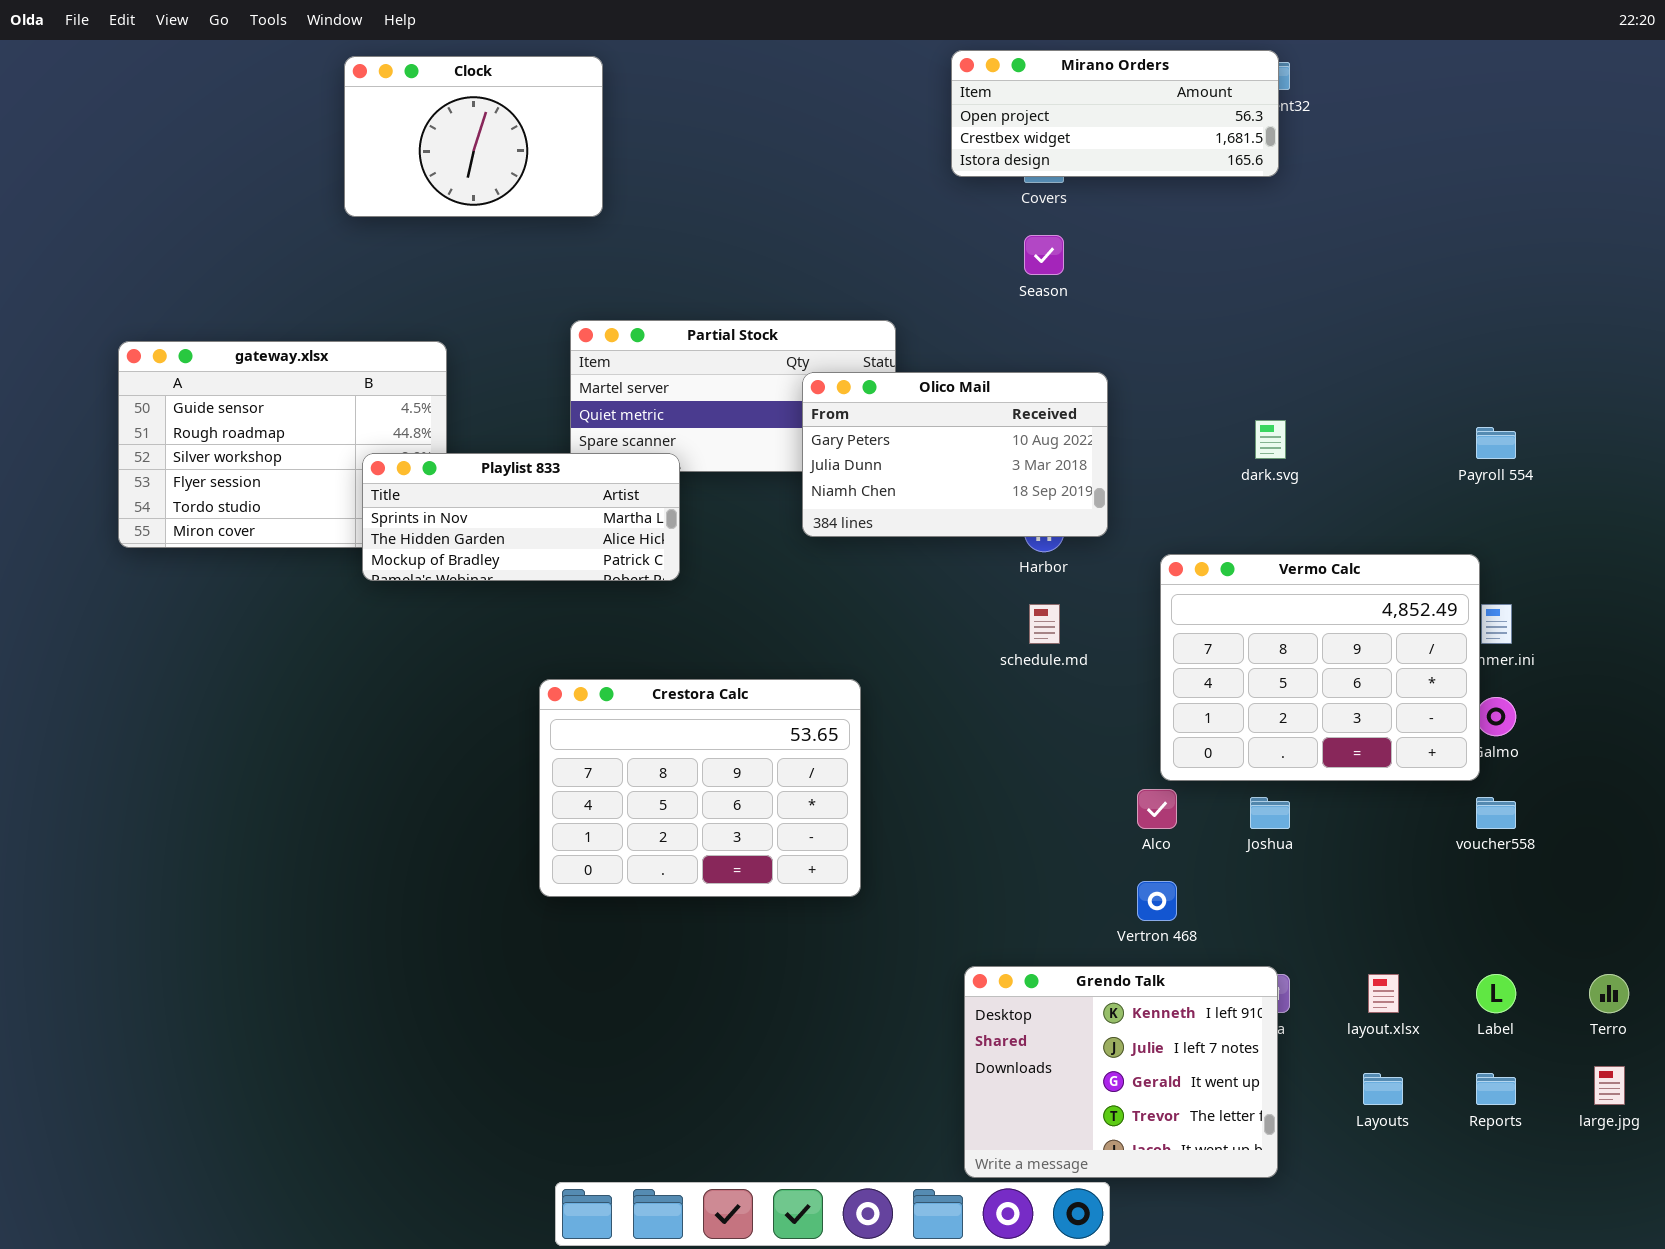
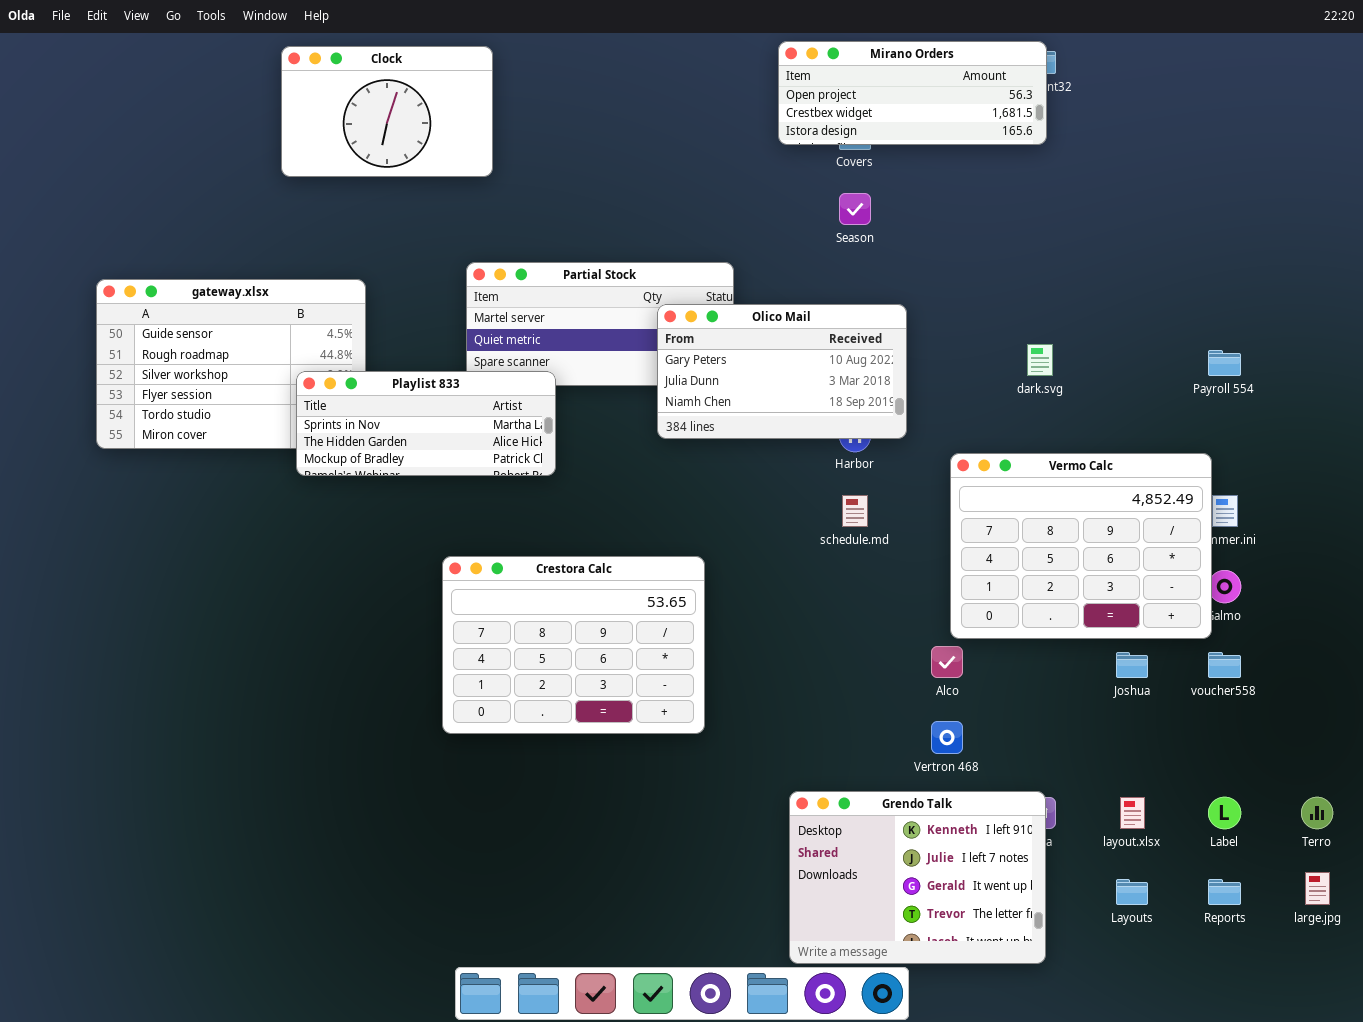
Joshua: [1250,797,1290,829] -> [1116,652,1148,678], moved

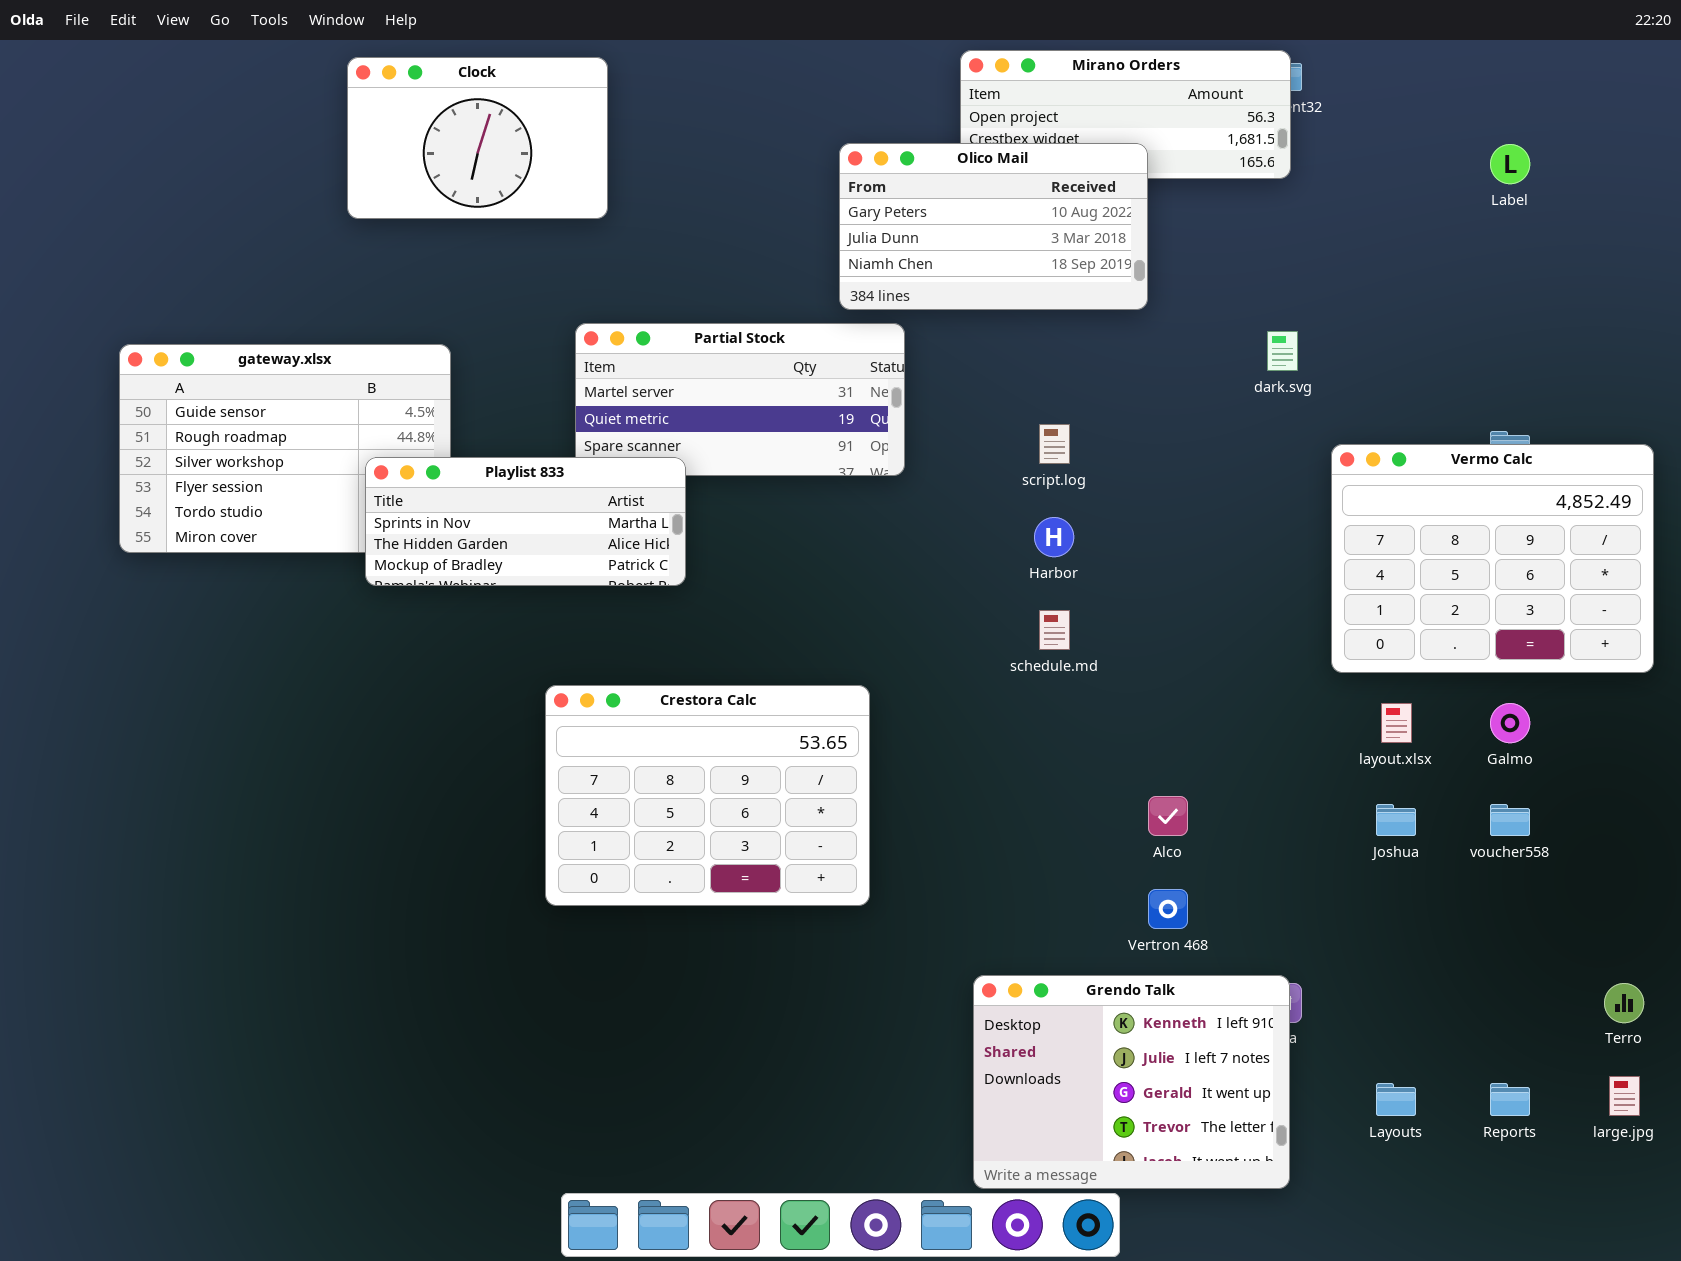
Olico Mail: [657,304,907,439] -> [839,143,1148,310], moved
dark.svg: [1027,344,1053,376] -> [1267,331,1298,371], moved
Vermo Calc: [950,453,1212,639] -> [1331,444,1654,673], moved
layout.xlsx: [1120,797,1145,829] -> [1381,703,1412,743], moved
Label: [1208,797,1241,829] -> [1490,144,1530,184], moved

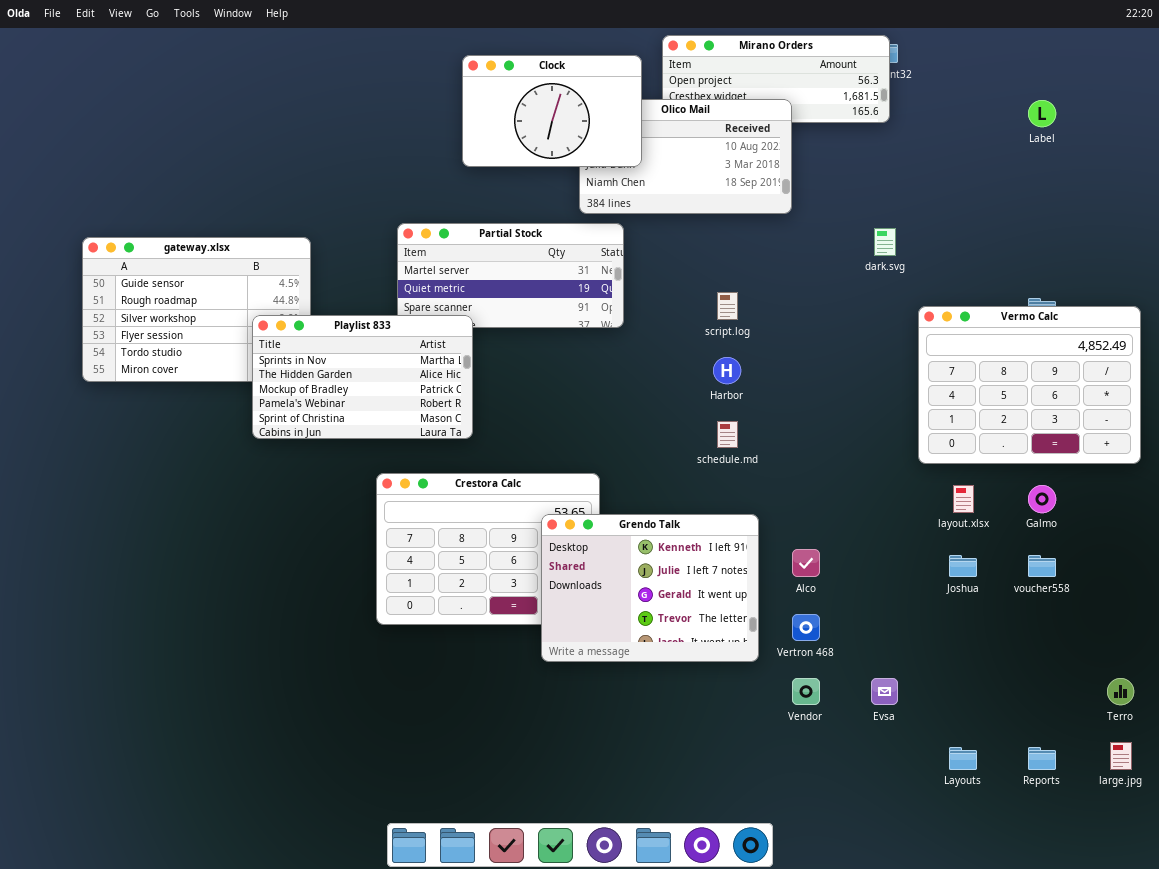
Clock: [347,57,608,219] -> [462,55,642,167], moved
Playlist 833: [365,457,686,586] -> [252,315,473,439], resized
Grendo Talk: [973,975,1290,1189] -> [541,514,759,662], moved

